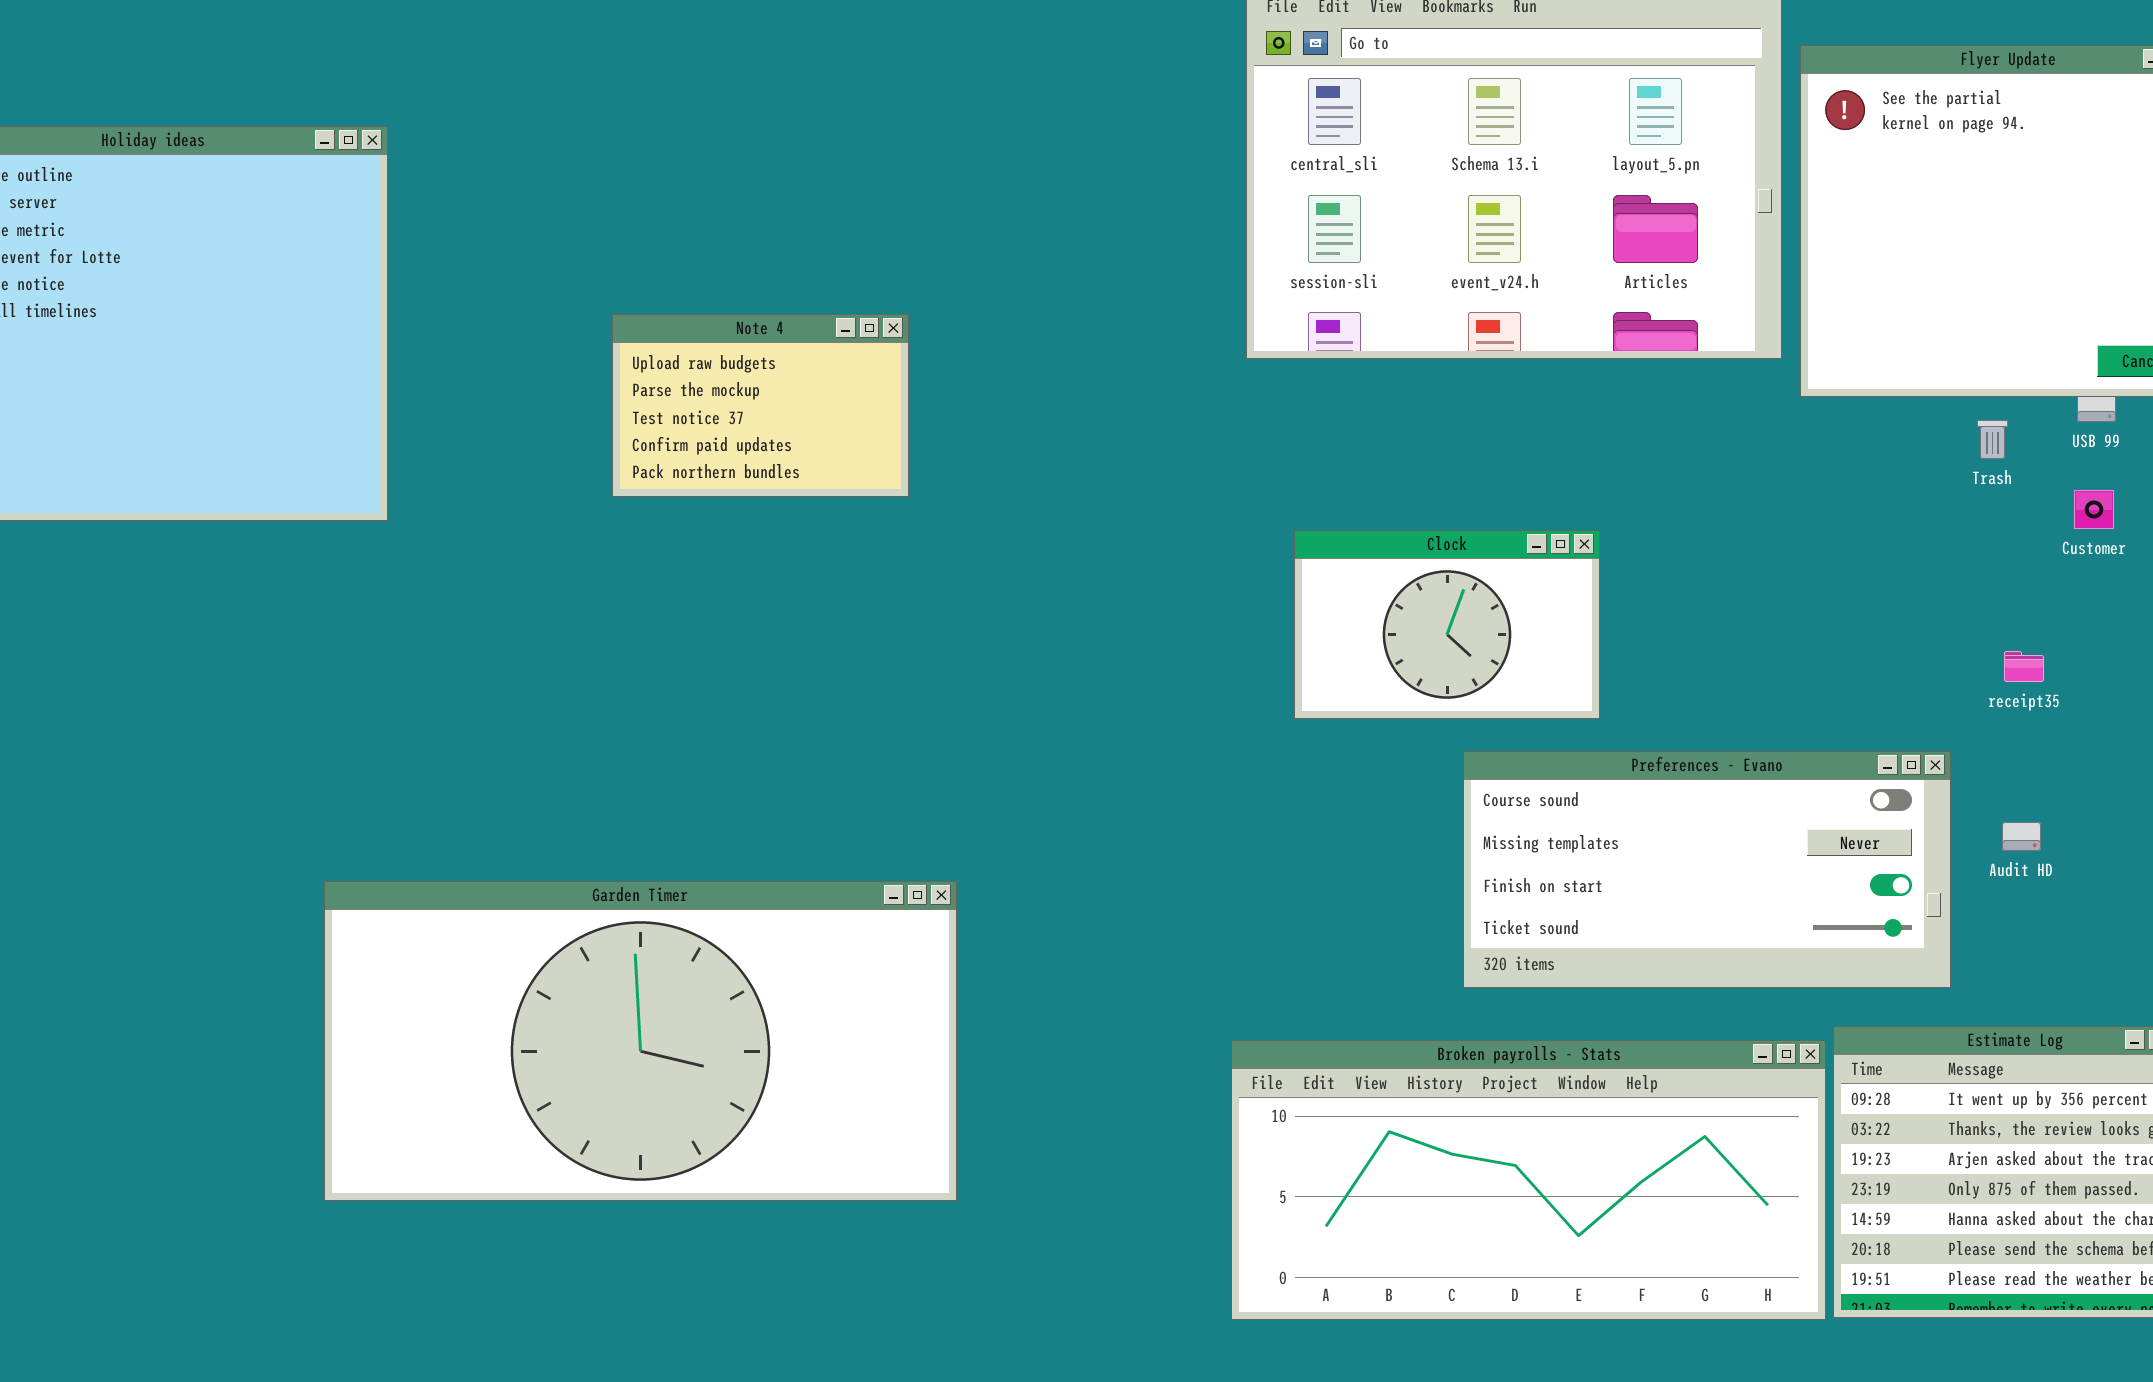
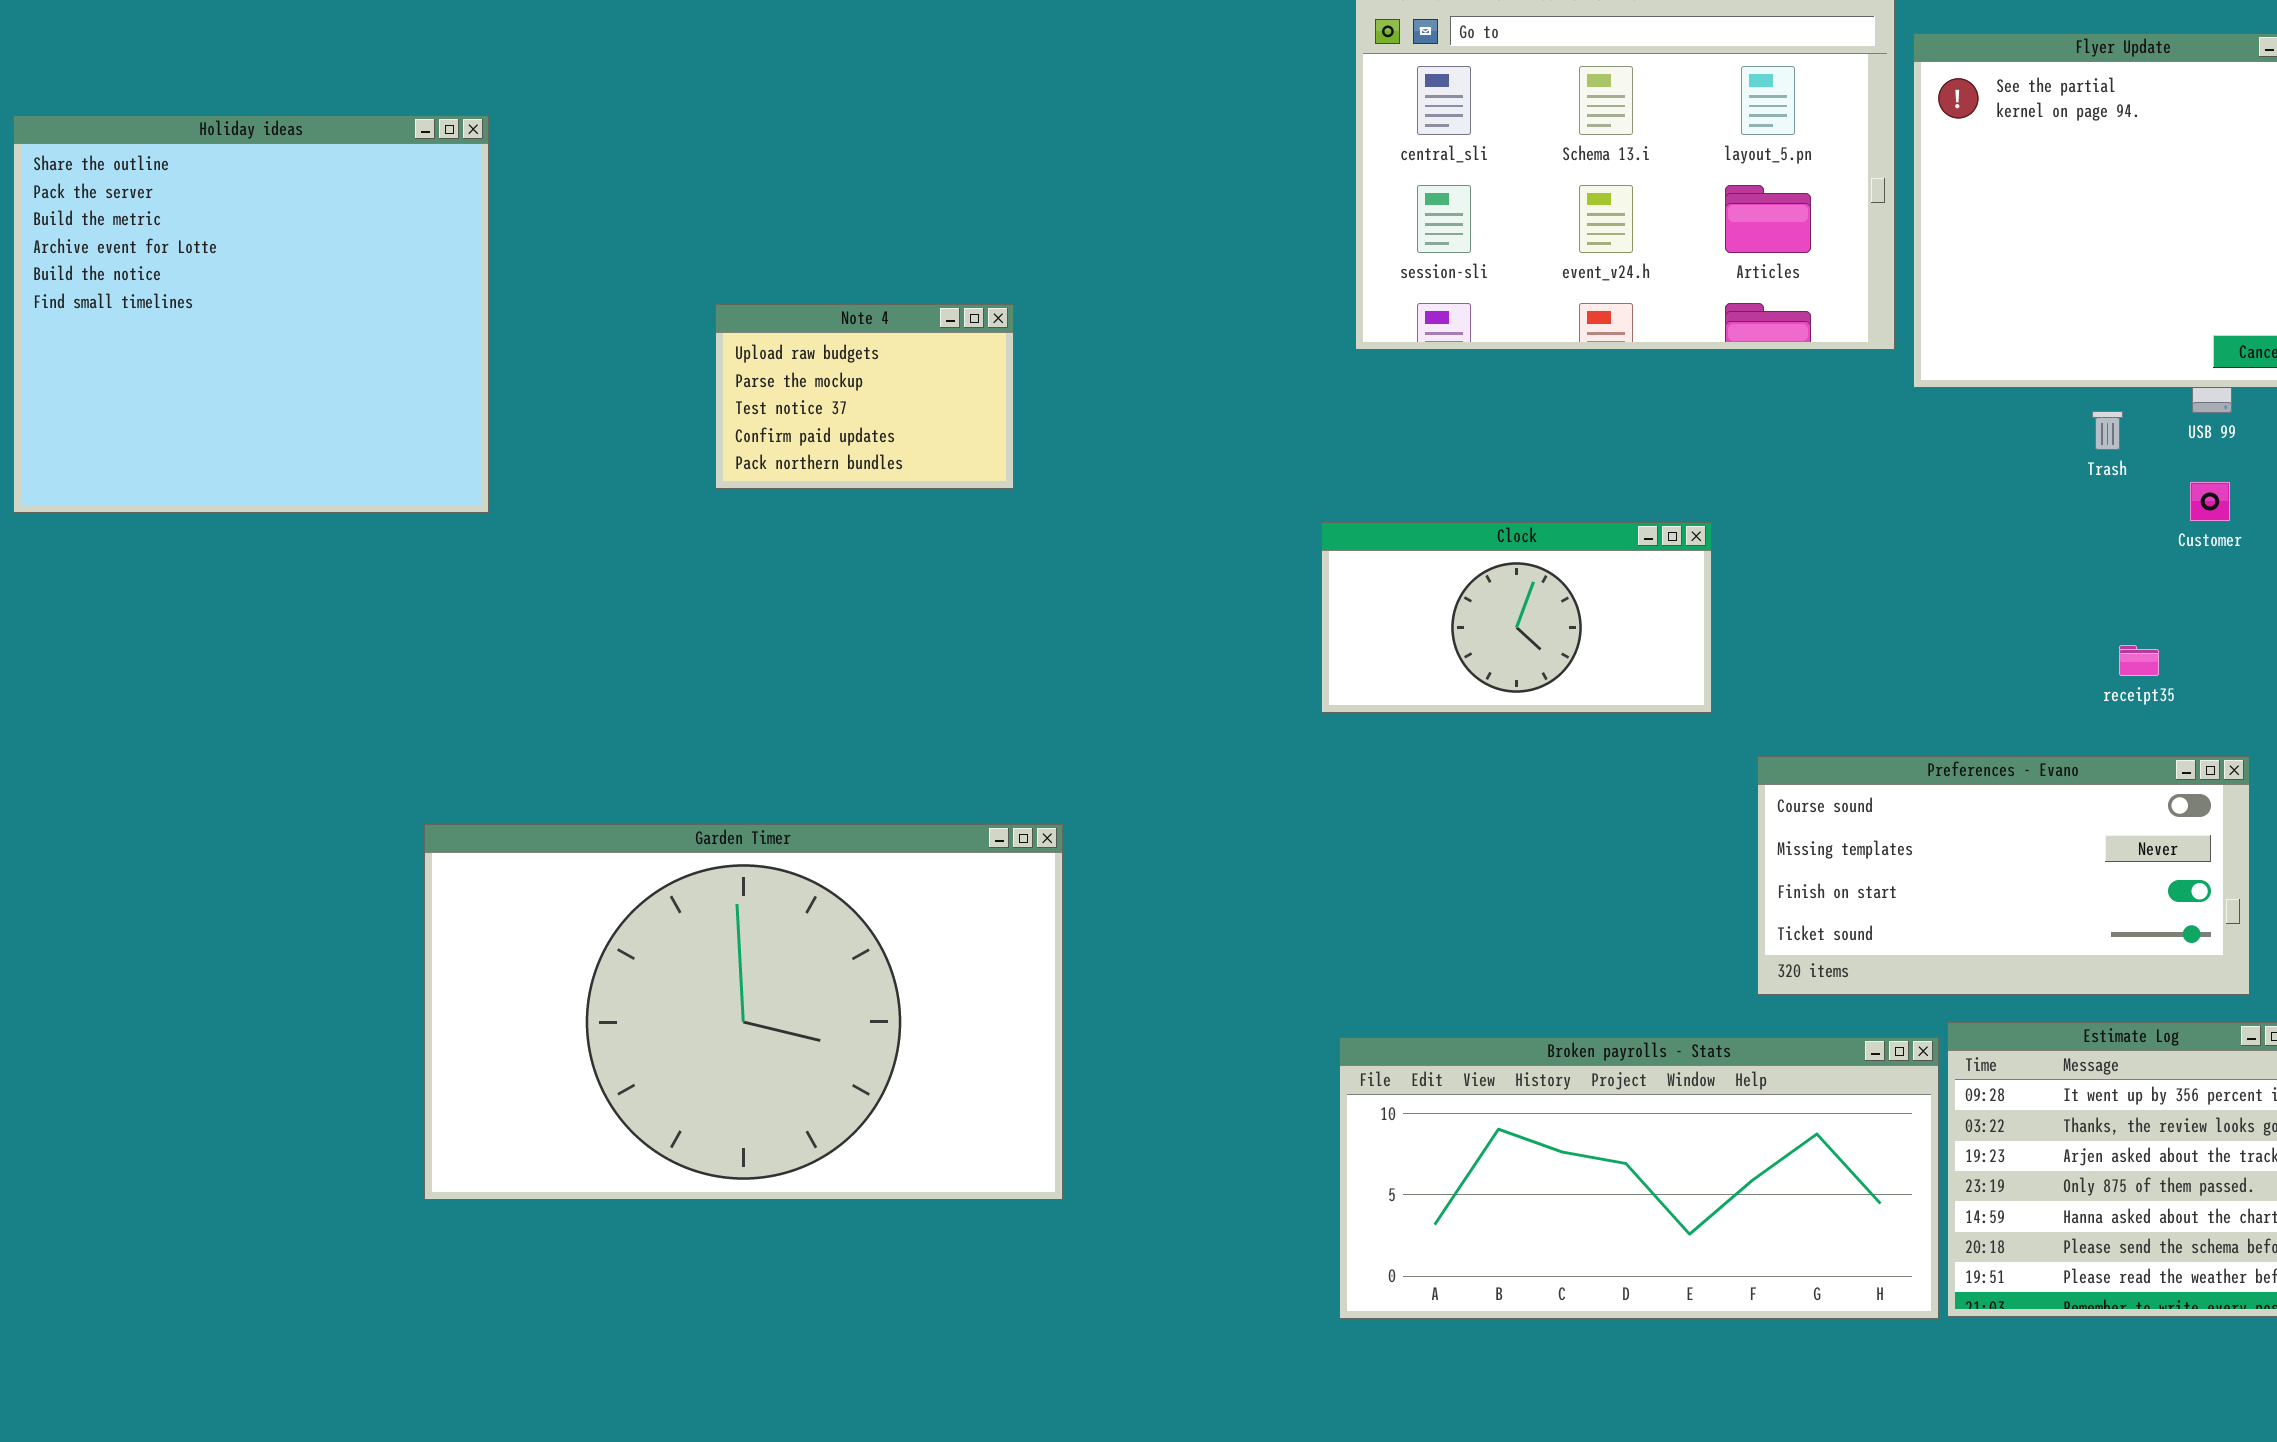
Clock: [1294,530,1600,719] -> [1321,522,1712,713], resized
Preferences - Evano: [1463,751,1951,988] -> [1757,756,2250,995], moved
Garden Timer: [324,881,957,1201] -> [424,824,1063,1200], resized

